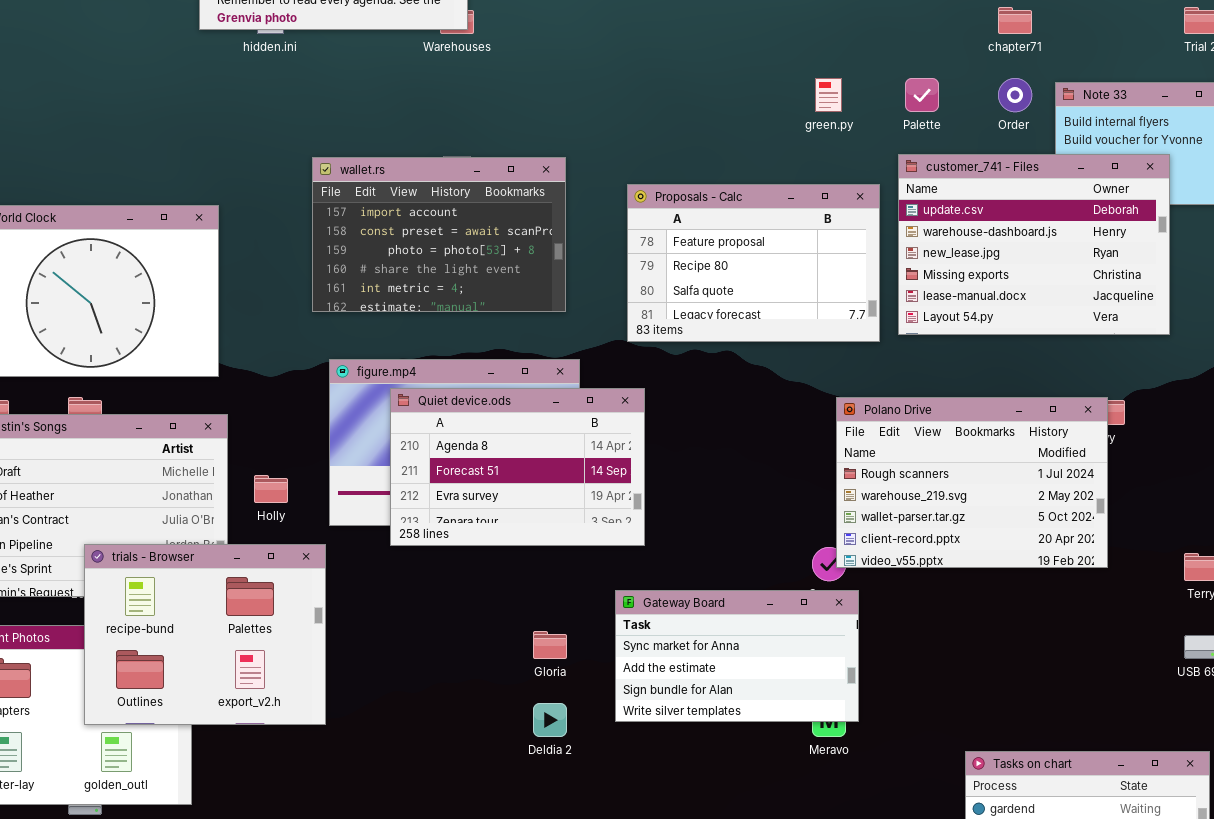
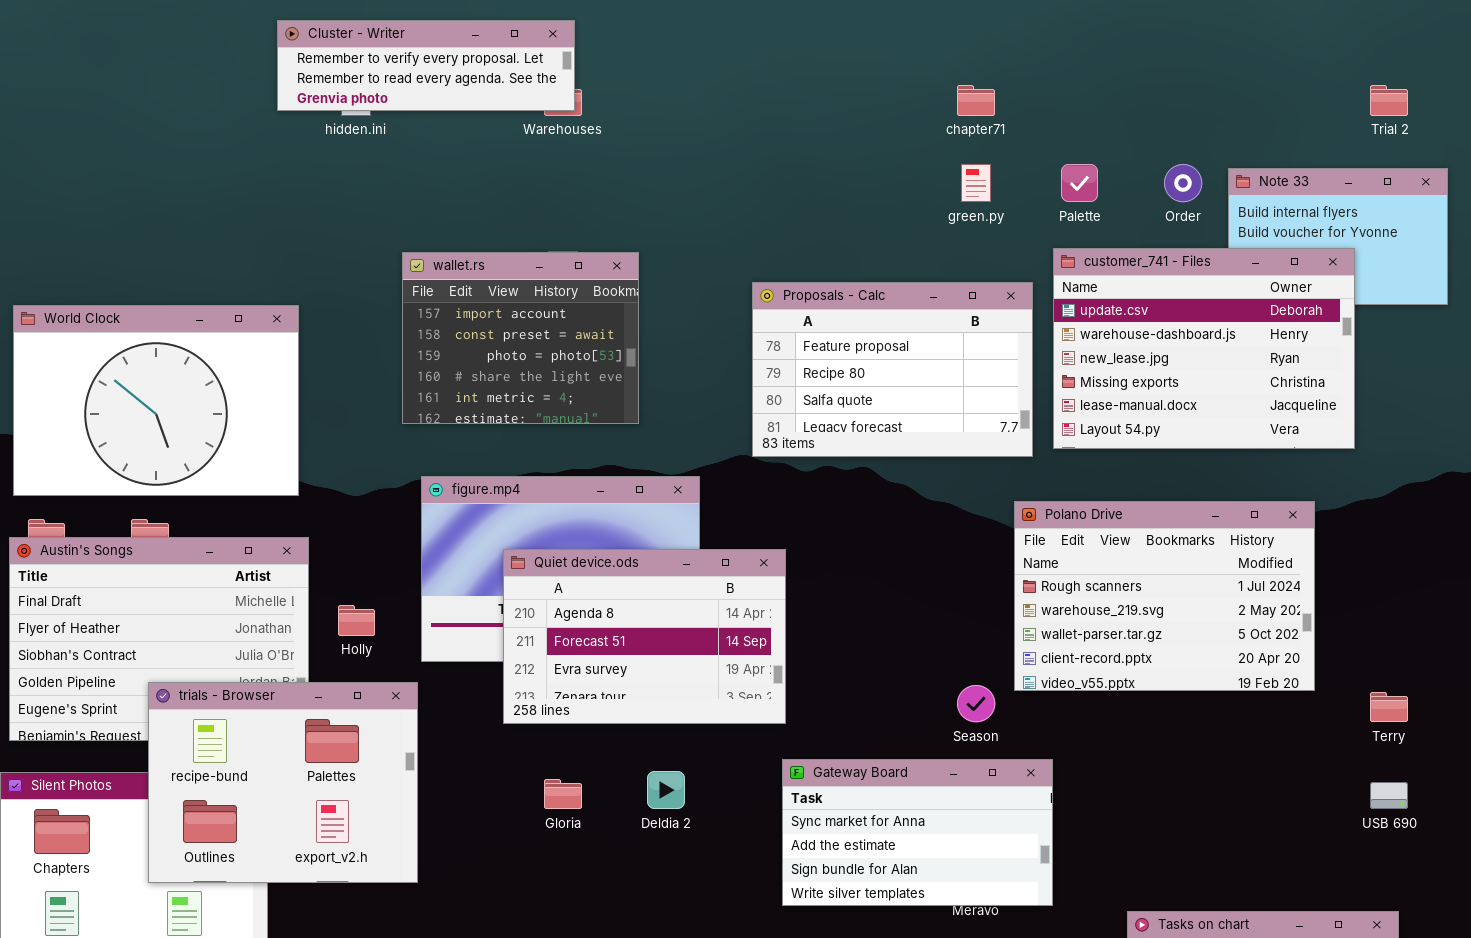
chapter71: [998,7,1032,34] -> [957,85,995,116], moved
wallet.rs: [312,157,566,312] -> [402,252,639,424], resized
Quiet device.ods: [390,388,645,546] -> [503,549,786,724], moved
Polano Drive: [836,397,1108,568] -> [1014,501,1315,691], moved
Gateway Board: [615,590,859,722] -> [782,759,1053,906], moved
Gloria: [533,631,567,659] -> [544,779,582,809], moved
Deldia 2: [533,703,567,737] -> [647,771,685,809], moved

